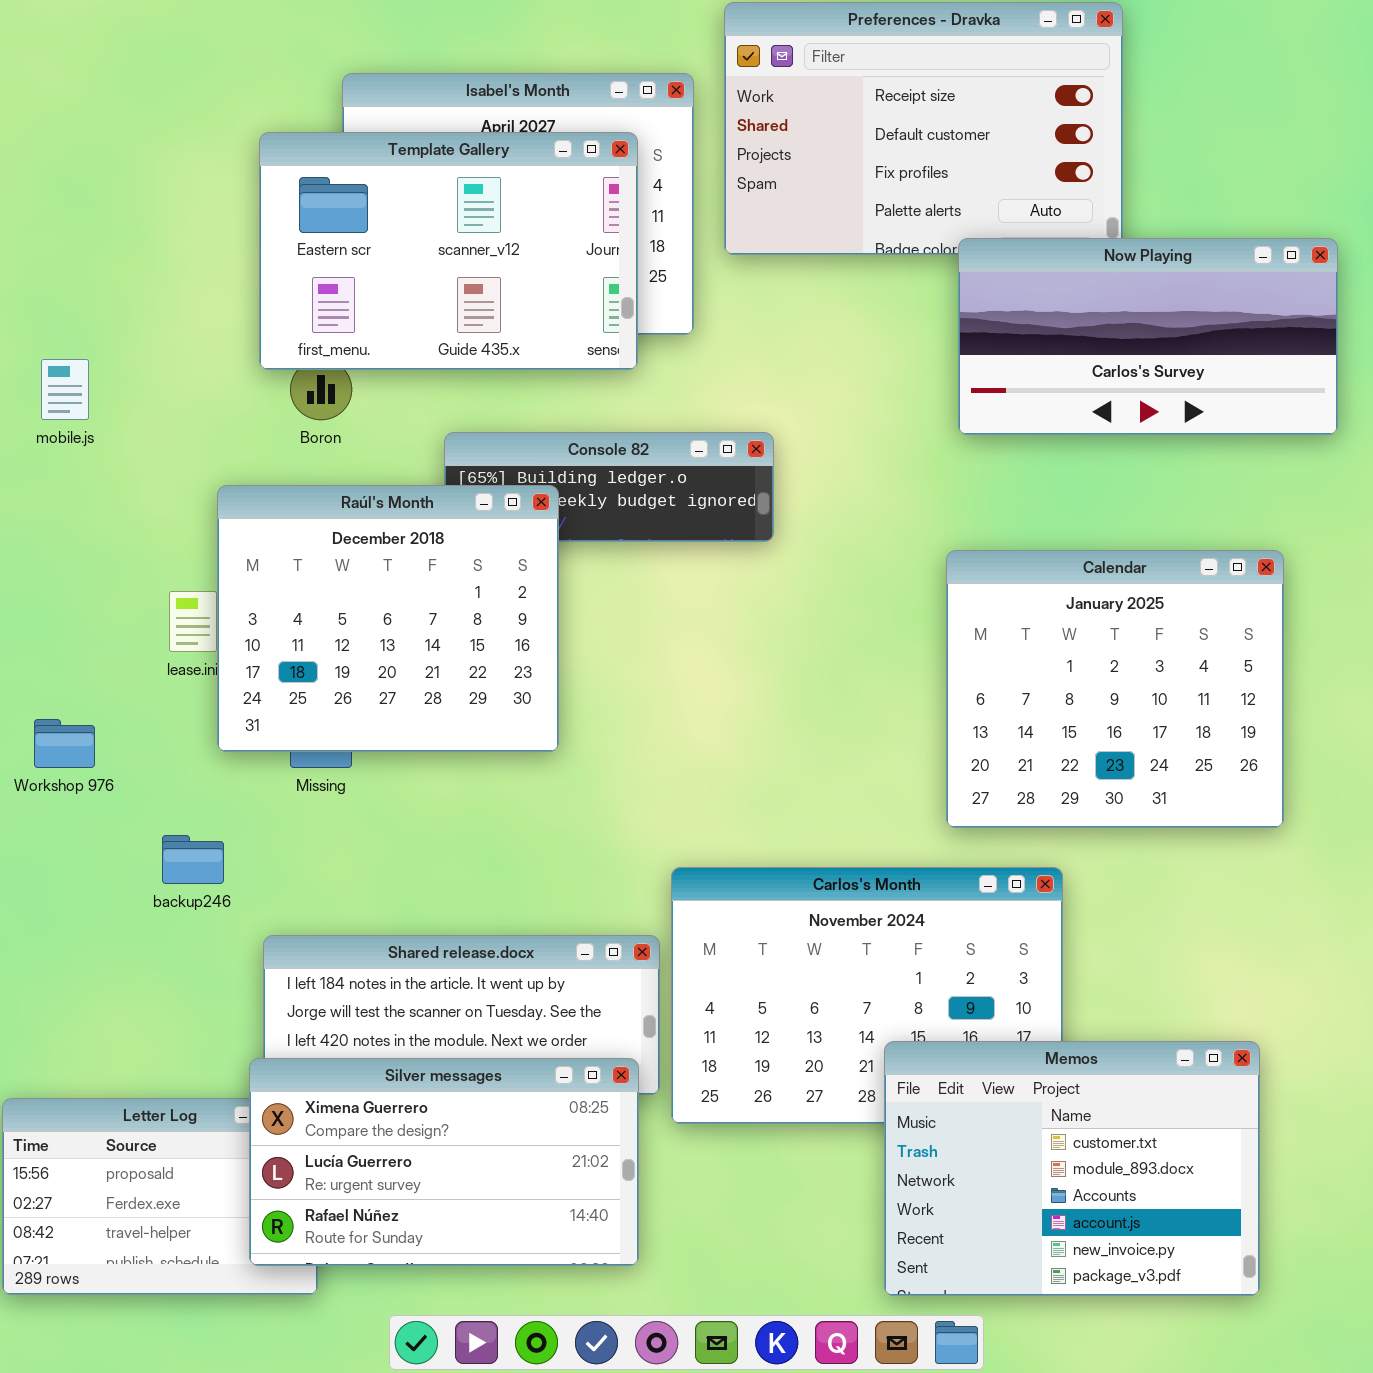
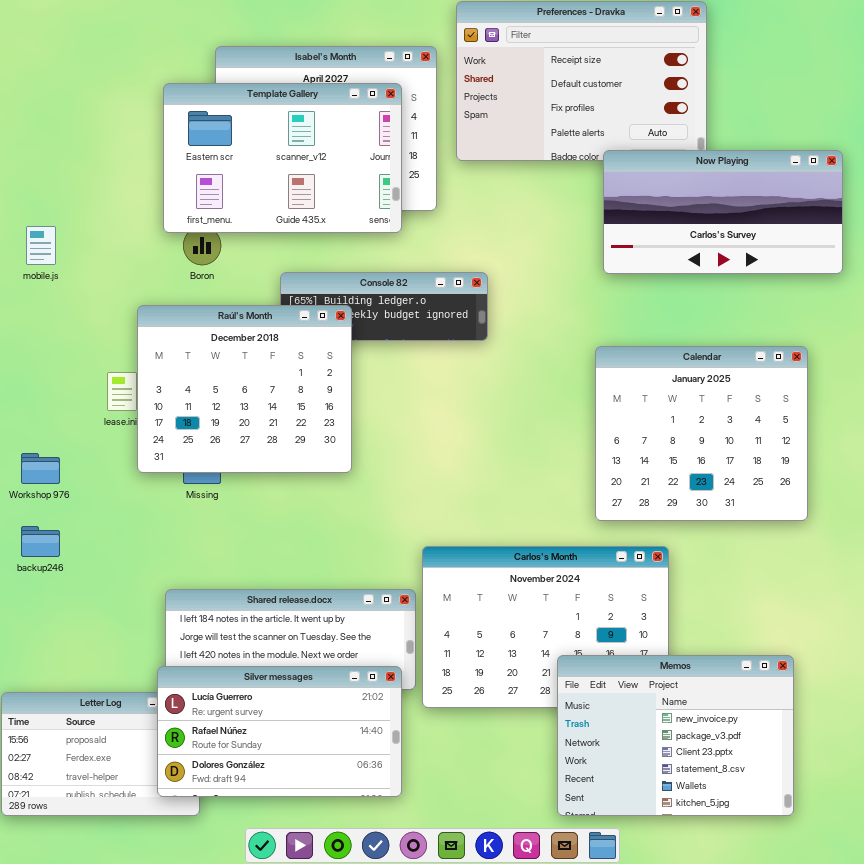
backup246: [162,835,224,884] -> [21,526,60,557], moved
Memos: [884,1041,1260,1296] -> [557,655,794,816], scrolled down 4 rows
Silver messages: [249,1058,639,1266] -> [157,666,402,797], scrolled down 1 row

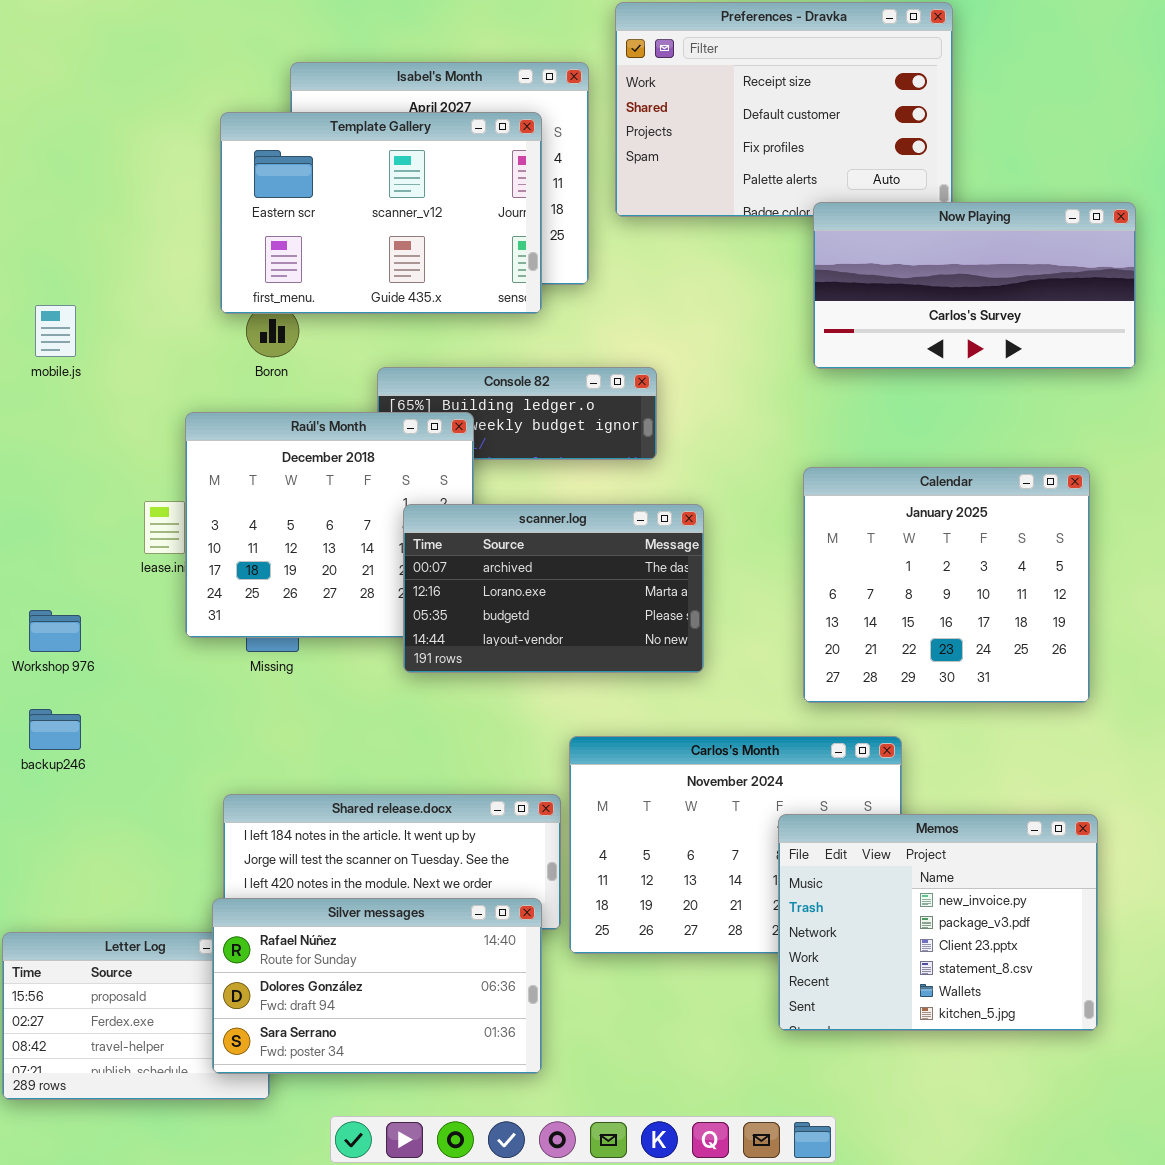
scanner.log: none -> [403,504,704,673], opened
Memos: [557,655,794,816] -> [778,814,1098,1031], moved
Silver messages: [157,666,402,797] -> [212,898,542,1074], scrolled down 1 row

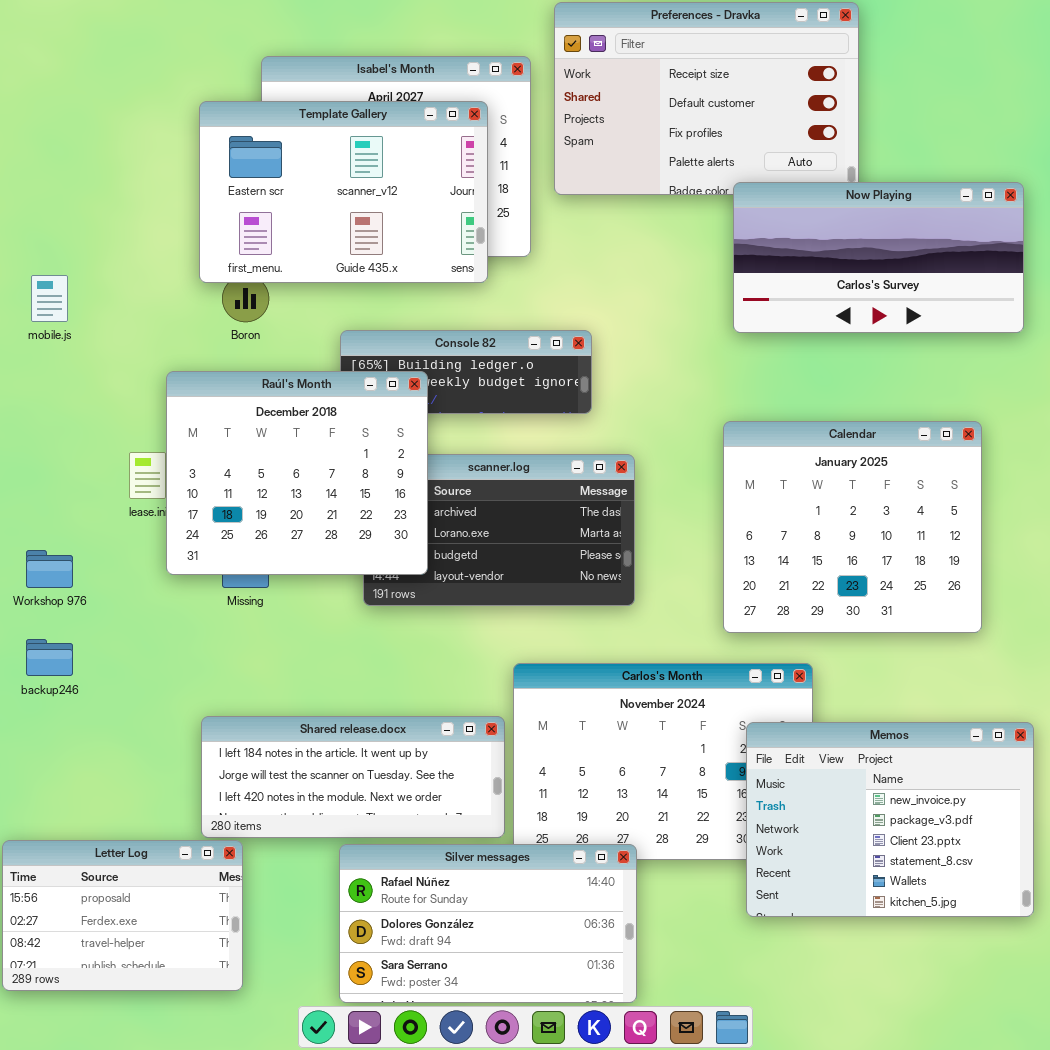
Raúl's Month: [185,412,474,638] -> [166,371,428,575], raised
Memos: [778,814,1098,1031] -> [746,722,1034,917], moved
Silver messages: [212,898,542,1074] -> [339,844,637,1003], moved

